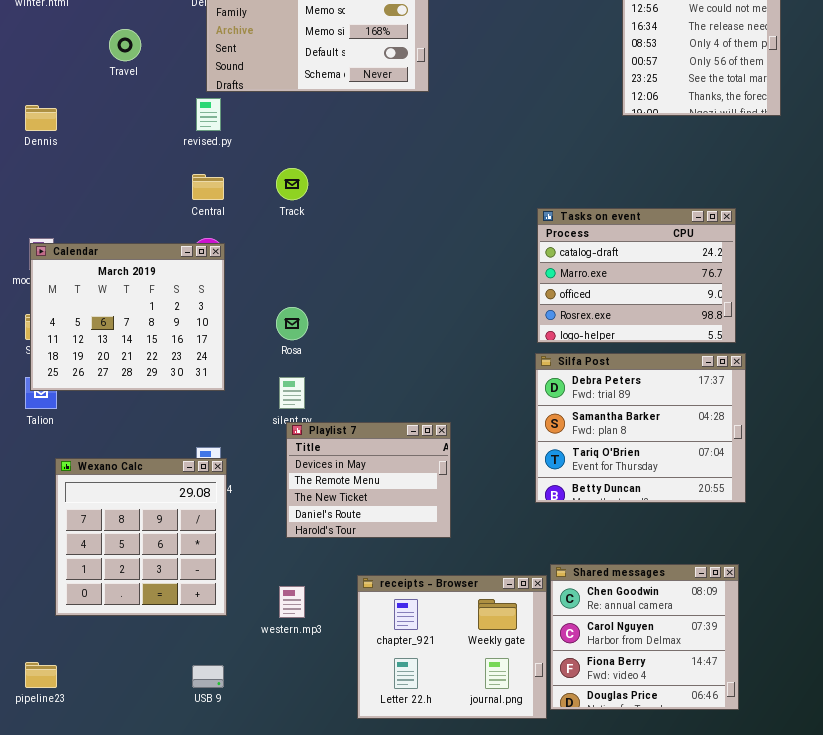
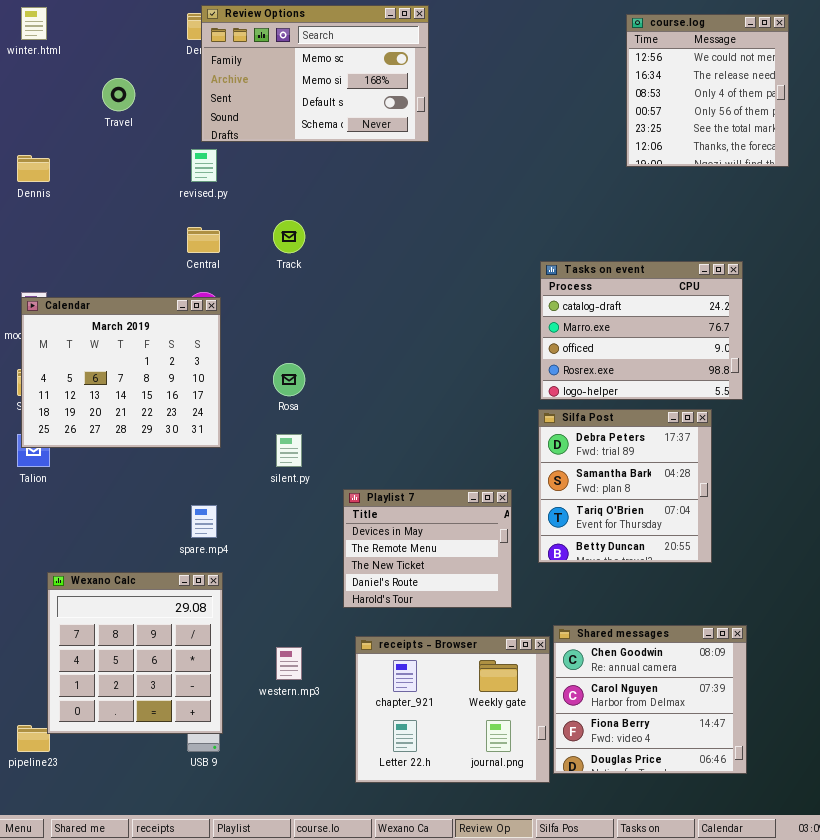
Silfa Post: [535,353,746,503] -> [538,409,712,563], resized
Playlist 7: [286,422,451,538] -> [343,489,512,608], moved
Wexano Calc: [55,458,227,616] -> [47,572,223,734], moved

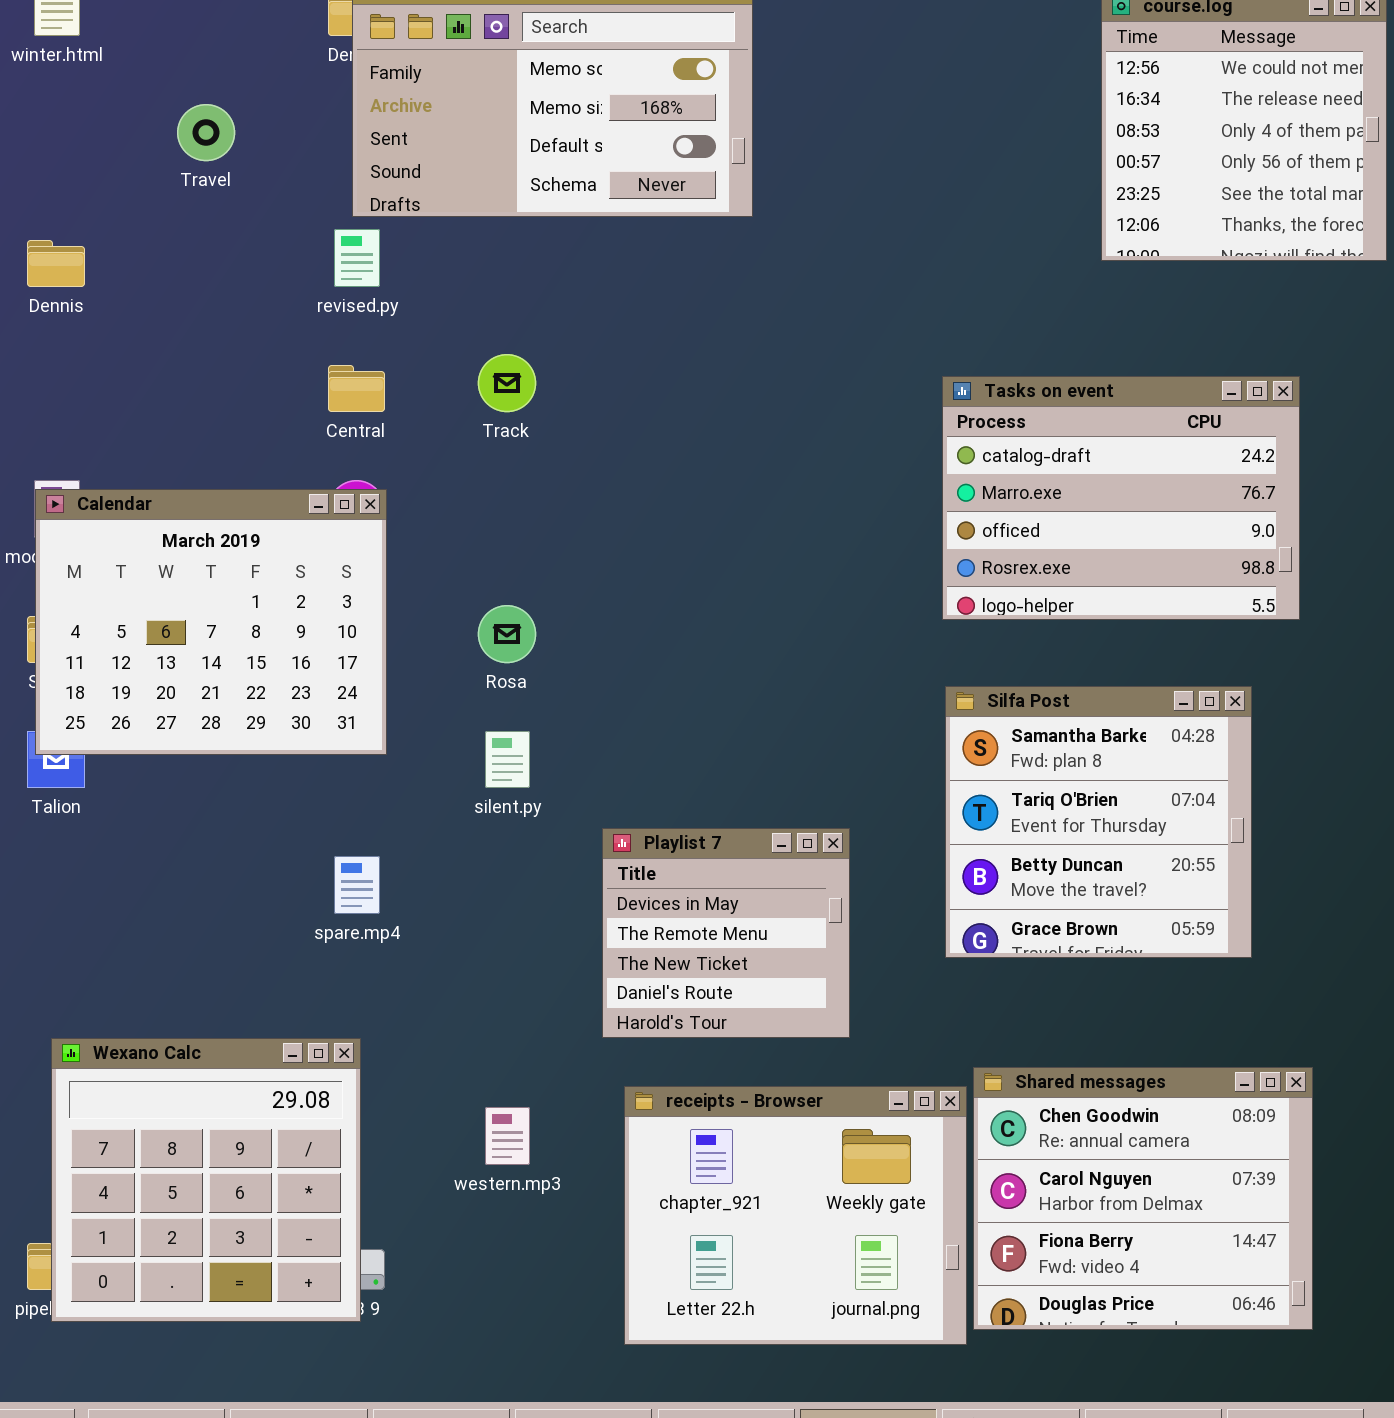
Tasks on event: [540,261,743,400] -> [942,376,1300,620], moved
Silfa Post: [538,409,712,563] -> [945,686,1252,958], scrolled down 1 row
Playlist 7: [343,489,512,608] -> [602,828,850,1038], resized
Wexano Calc: [47,572,223,734] -> [51,1038,361,1322], moved

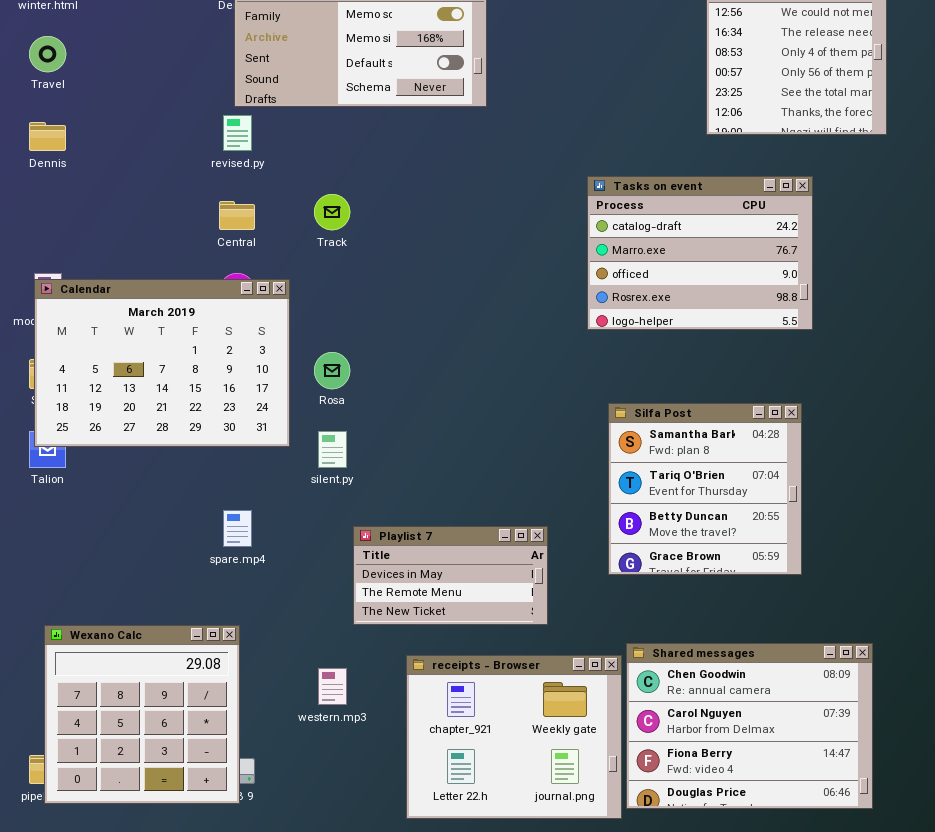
Travel: [177,104,235,161] -> [29,36,66,72], moved
Tasks on event: [942,376,1300,620] -> [587,176,813,330], moved
Calendar: [35,489,387,755] -> [34,279,290,447], resized
Playlist 7: [602,828,850,1038] -> [353,526,548,625], resized
Shared messages: [973,1067,1313,1330] -> [626,643,873,809], resized

